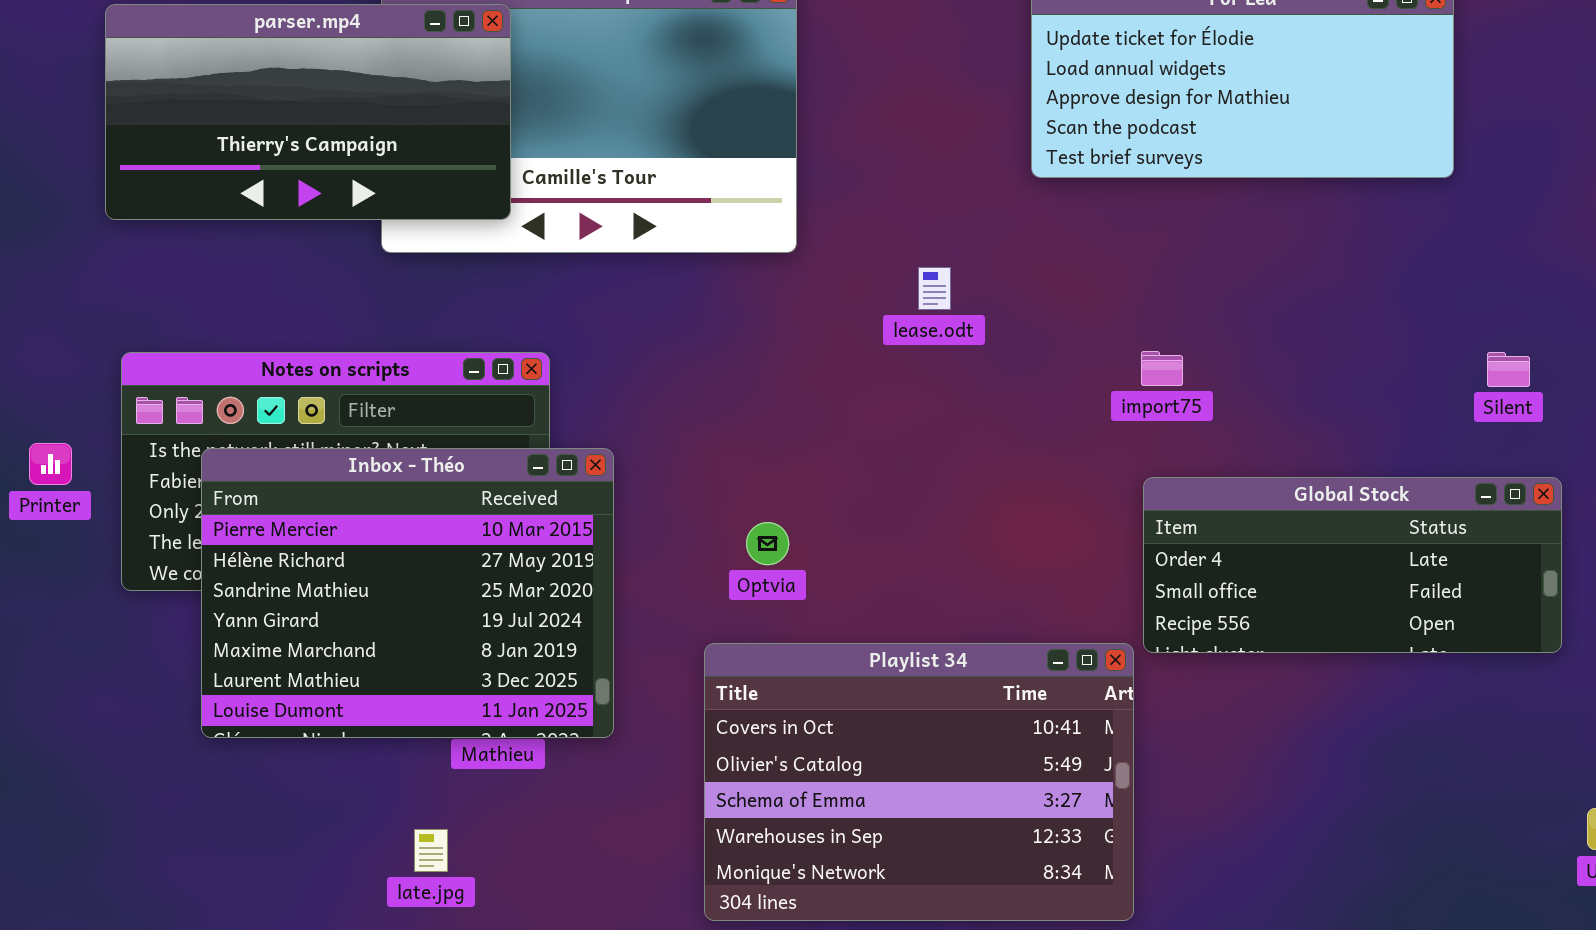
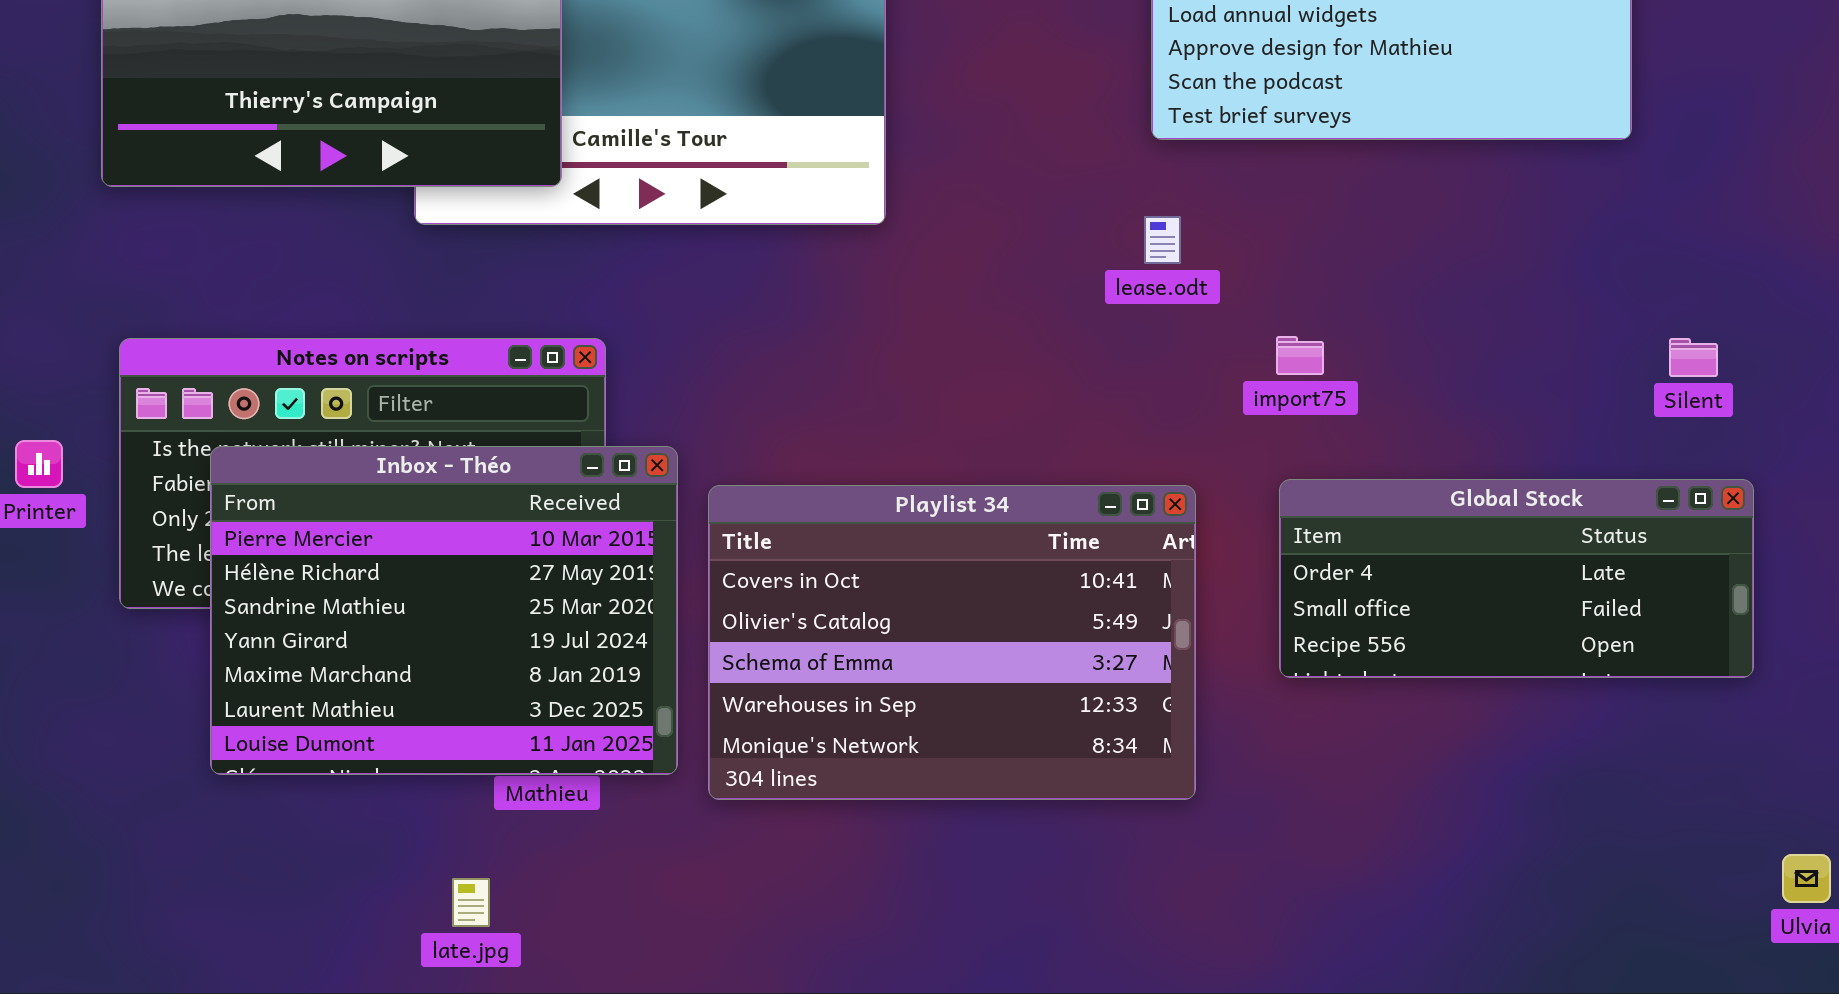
lease.odt: [918,267,951,310] -> [1144,216,1181,264], moved
Playlist 34: [704,643,1134,921] -> [708,485,1196,800], moved

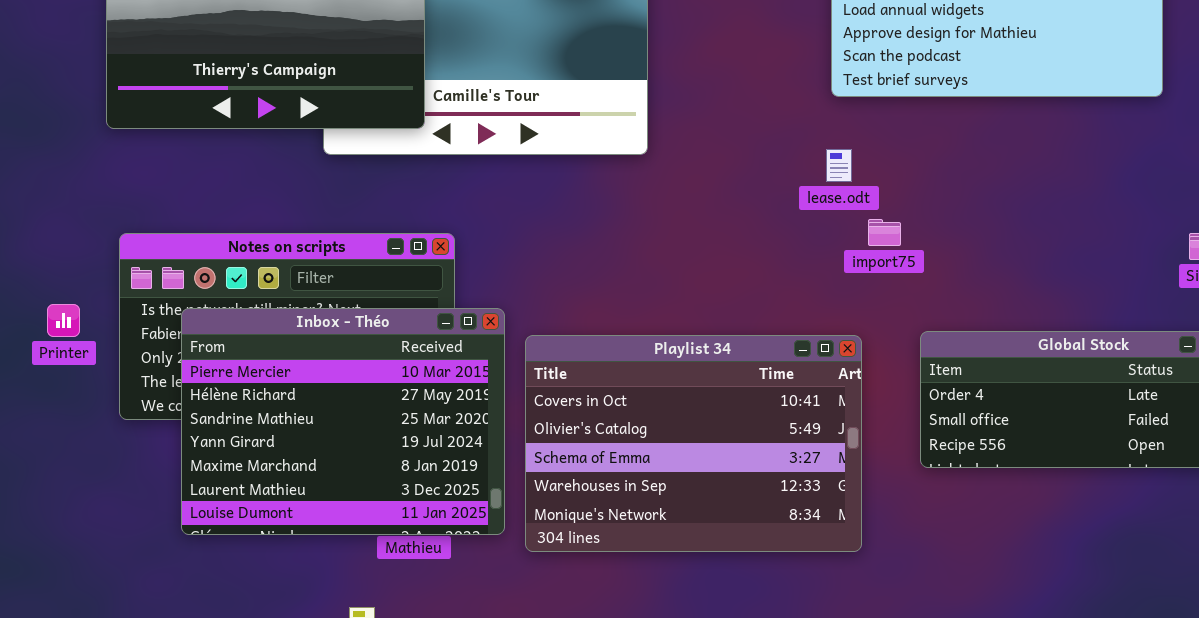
import75: [1276,336,1324,375] -> [868,219,901,246], moved

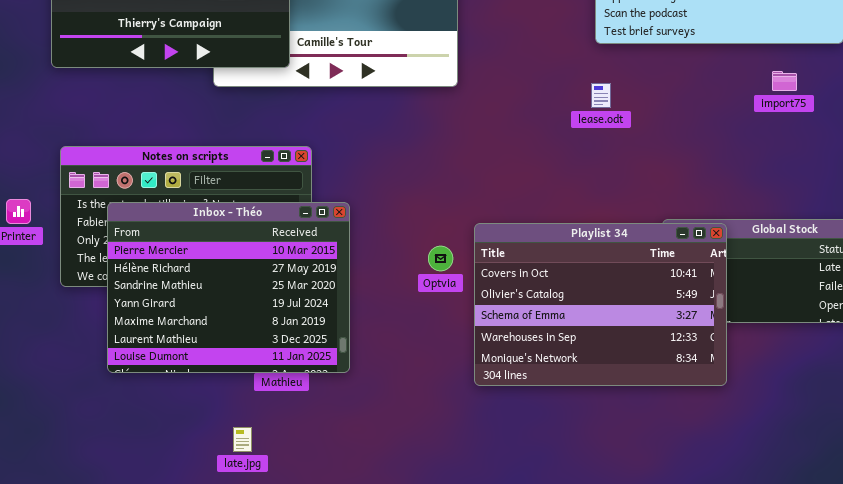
import75: [868,219,901,246] -> [772,71,797,91], moved
Playlist 34: [525,335,862,552] -> [474,223,727,386], moved

